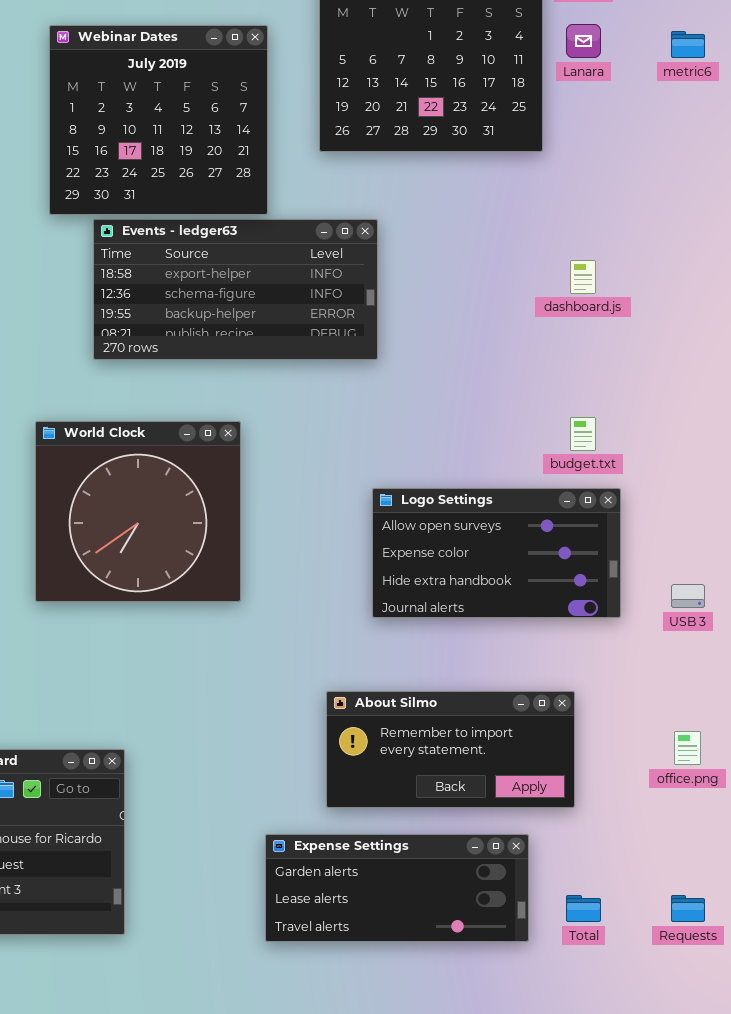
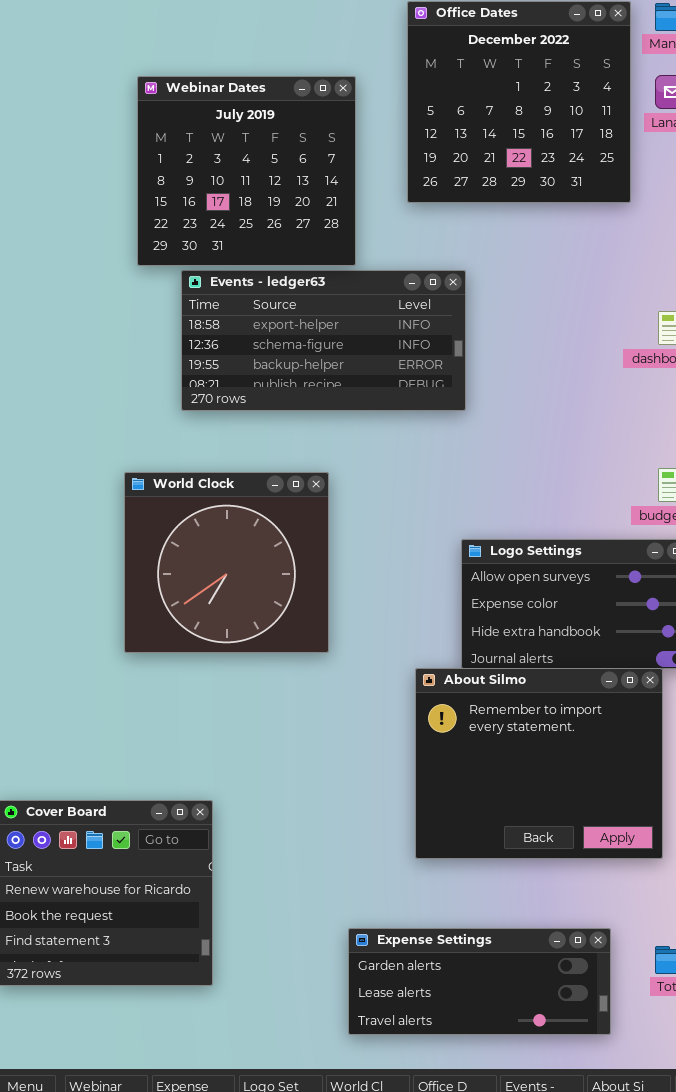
About Silmo: [326,691,575,808] -> [415,668,663,859], resized
Expense Settings: [265,834,529,942] -> [348,928,611,1035], moved

